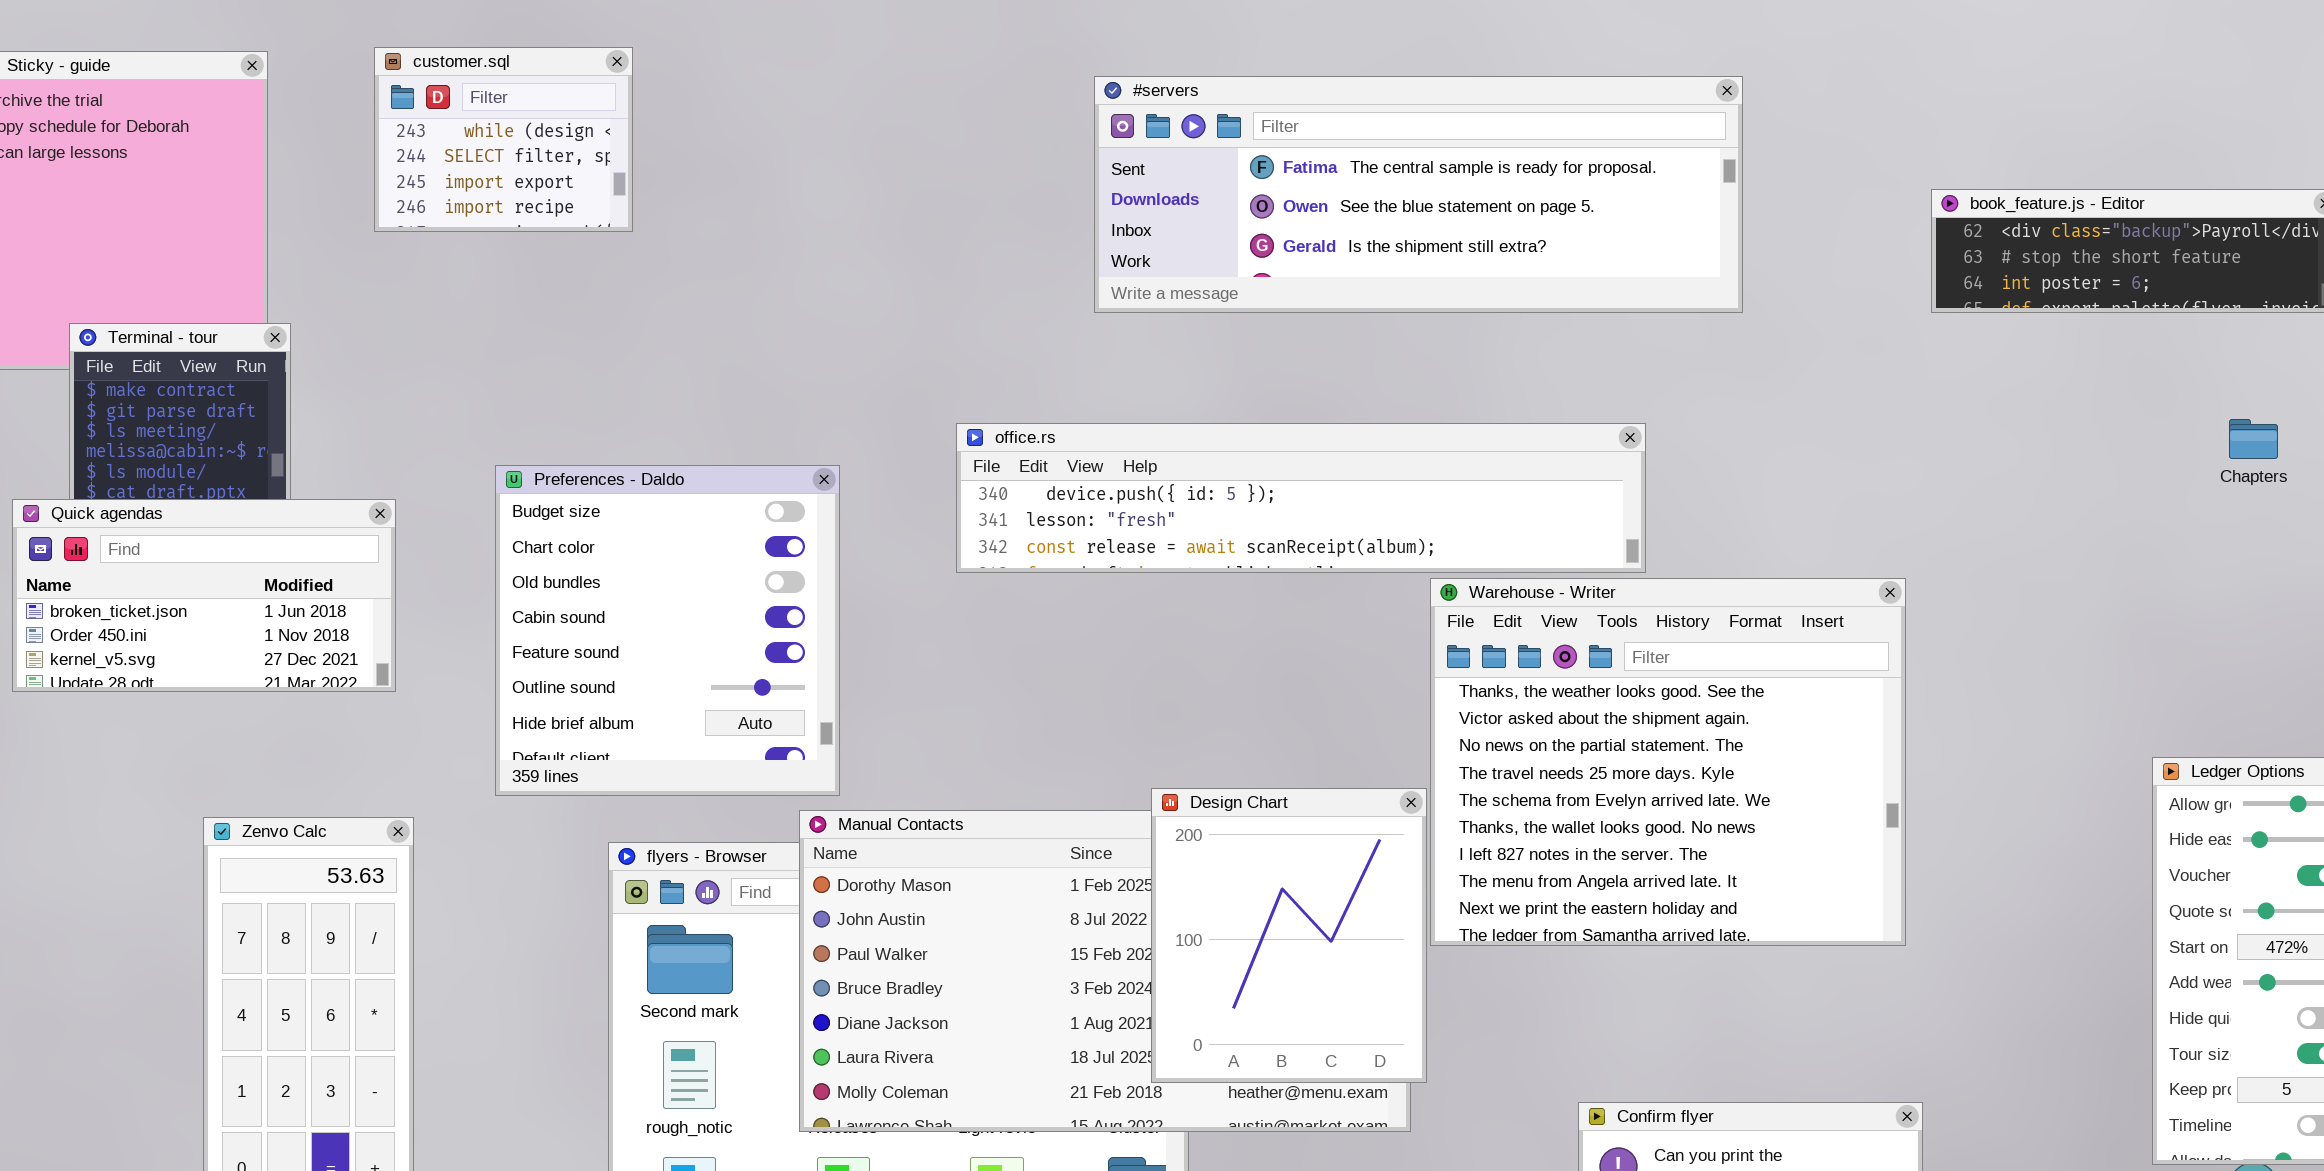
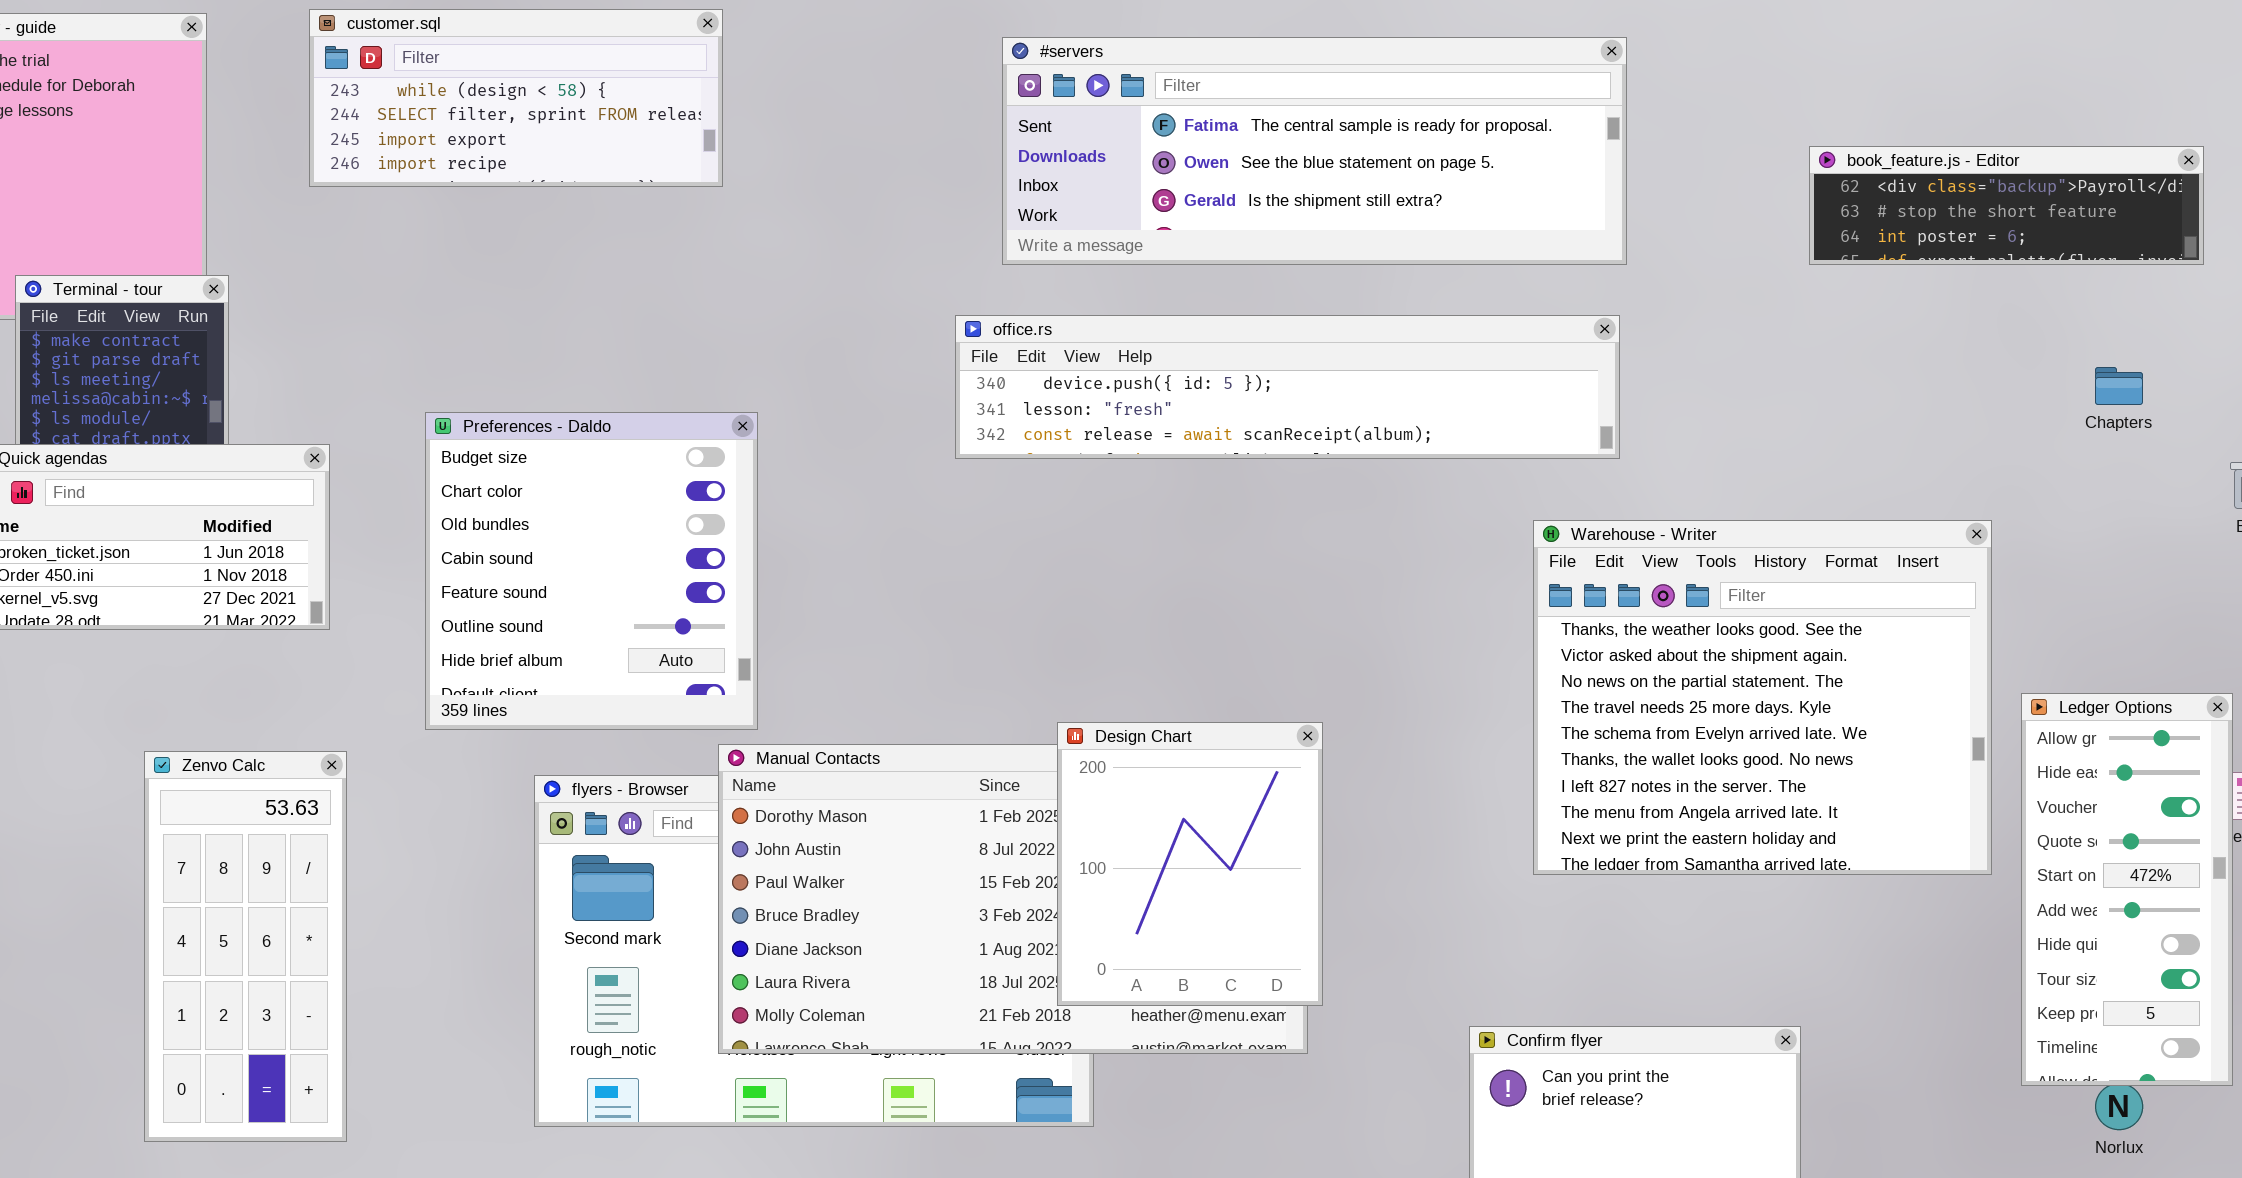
customer.sql: [374,47,633,232] -> [309,9,723,187], resized
office.rs: [956,423,1646,573] -> [955,315,1620,459], moved
Warehouse - Writer: [1430,578,1906,946] -> [1533,520,1992,875], moved

